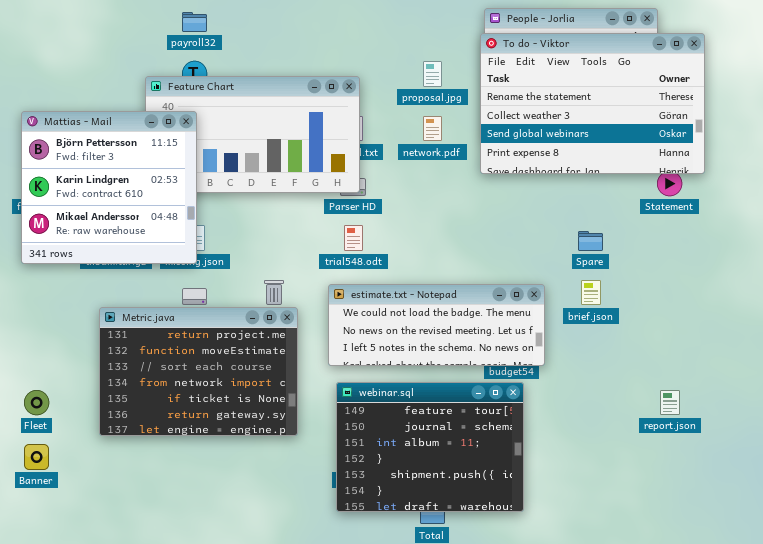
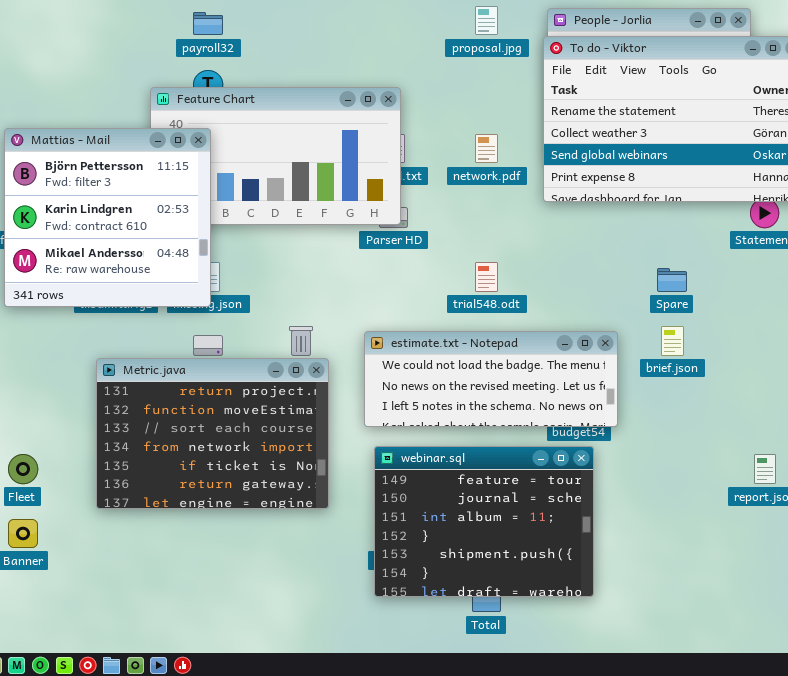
proposal.jpg: [423,61,442,87] -> [475,6,498,35], moved
trial548.odt: [344,225,363,251] -> [475,262,498,292], moved

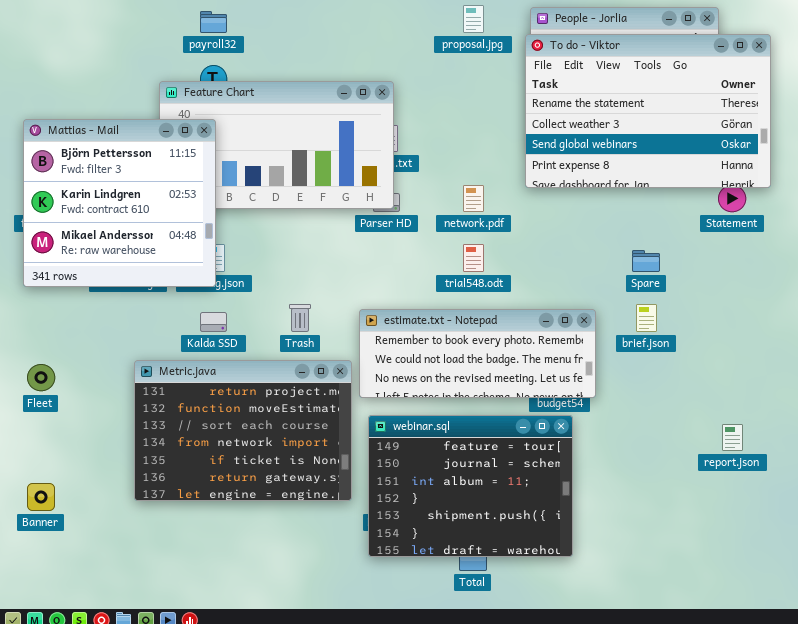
network.pdf: [475,134,498,163] -> [463,185,484,212], moved
estimate.txt - Notepad: [364,331,618,427] -> [359,309,596,398], scrolled up 1 row
Metric.java: [96,358,329,509] -> [134,360,352,501], moved
Fleet: [8,454,38,484] -> [27,364,55,391], moved

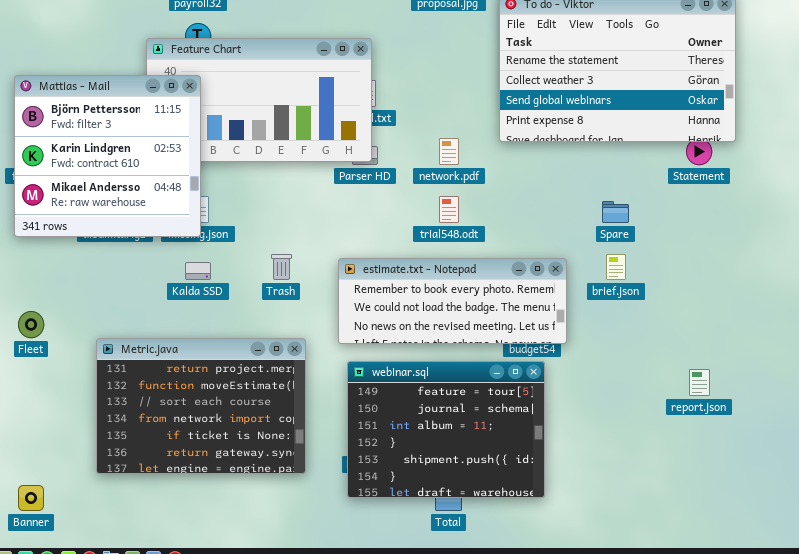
Metric.java: [134,360,352,501] -> [96,338,306,474], moved
Banner: [27,483,55,511] -> [18,485,44,511], moved

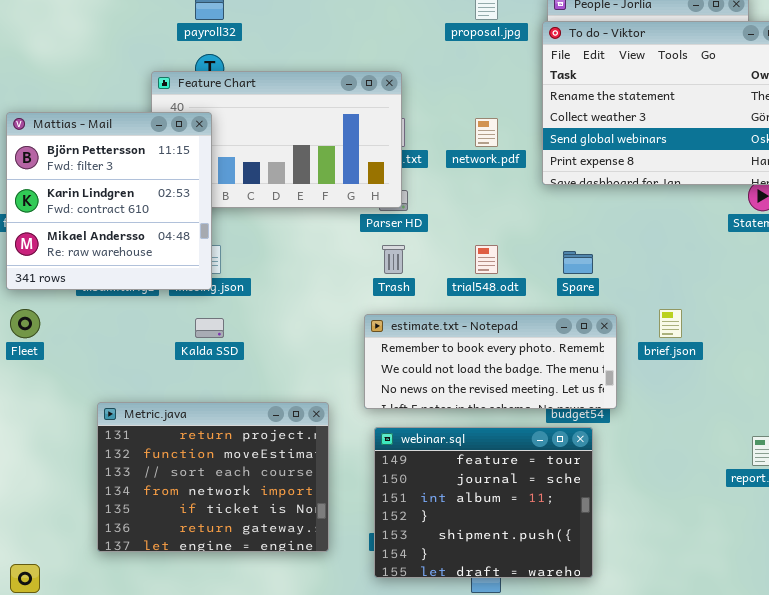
network.pdf: [439,138,459,165] -> [475,118,498,147], moved
Spare: [602,201,629,223] -> [563,251,593,274], moved
Trash: [271,254,292,280] -> [382,245,405,274], moved
Fleet: [18,311,44,338] -> [10,309,40,338], moved

